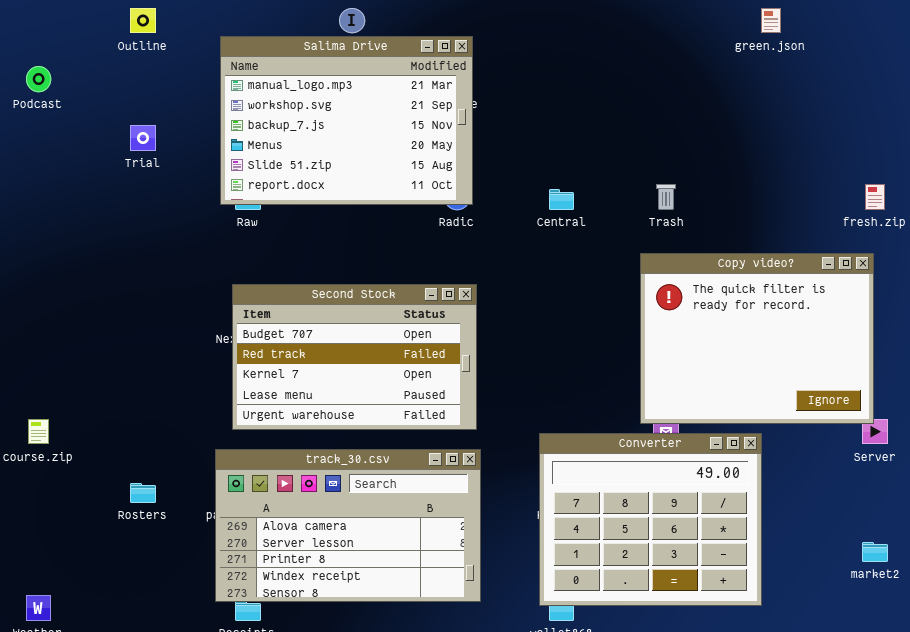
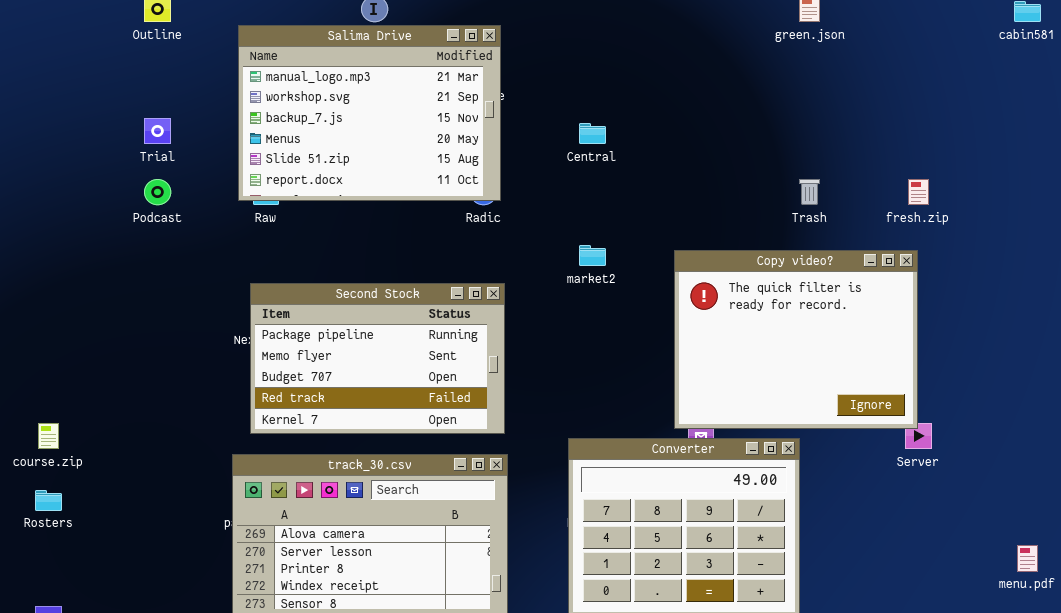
Podcast: [26,66,51,92] -> [144,179,171,205], moved
Trash: [656,184,676,210] -> [799,179,820,205], moved
Central: [549,189,574,210] -> [579,123,606,144], moved
Second Stock: [232,284,477,430] -> [250,283,505,434], scrolled up 2 rows
Rosters: [130,483,156,503] -> [35,490,62,511], moved
market2: [862,542,888,562] -> [579,245,606,266], moved

